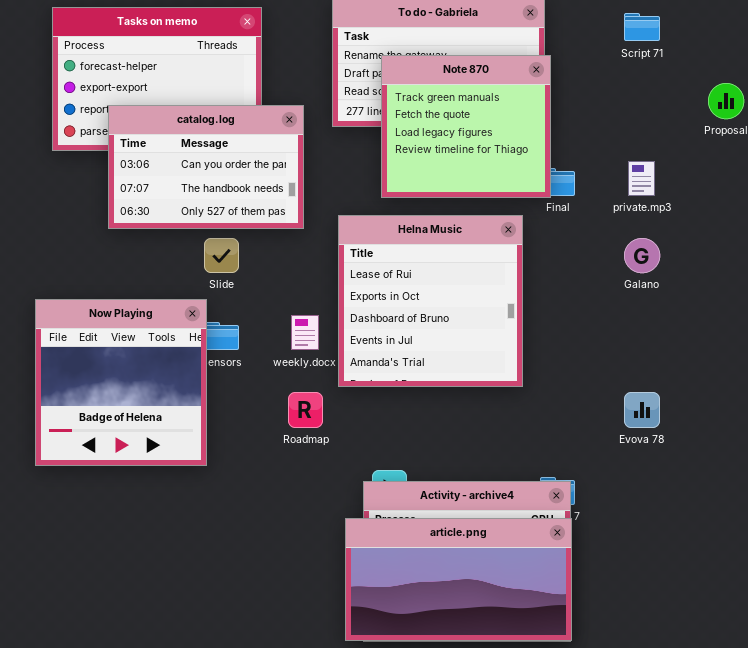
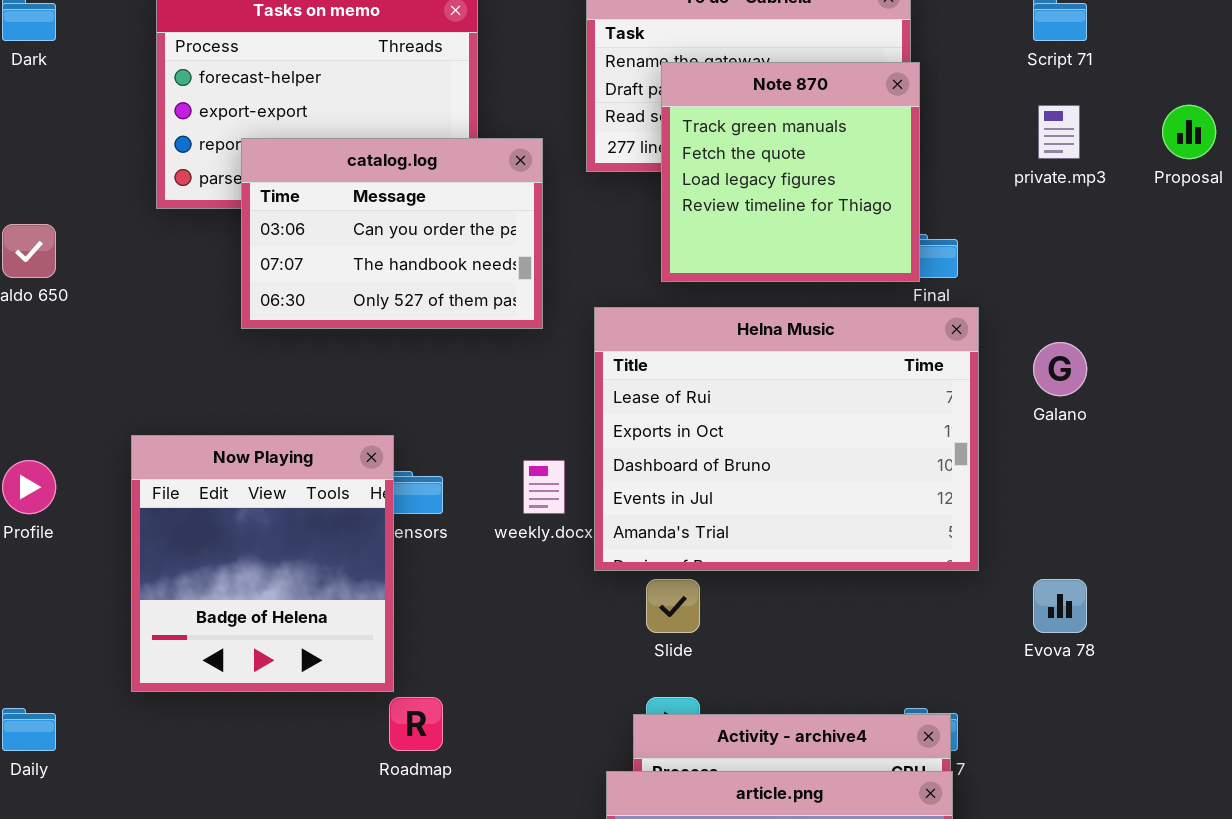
private.mp3: [628,161,655,196] -> [1038,105,1080,159], moved
Helna Music: [338,215,523,387] -> [594,307,979,571], resized
Slide: [204,238,239,273] -> [646,579,700,633], moved
Roadmap: [288,392,323,428] -> [389,697,443,751], moved

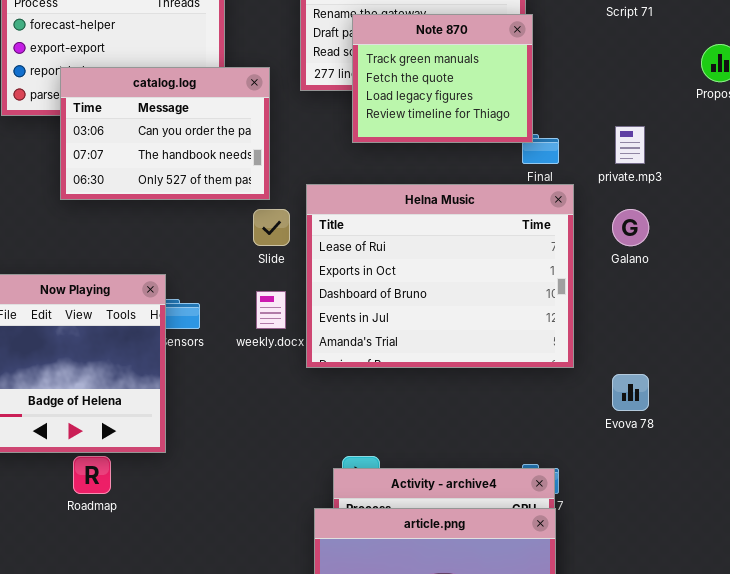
Note 870: [661,62,920,282] -> [352,14,533,143], resized
private.mp3: [1038,105,1080,159] -> [615,126,645,164], moved
Slide: [646,579,700,633] -> [253,209,290,246], moved
Roadmap: [389,697,443,751] -> [73,456,111,494], moved

